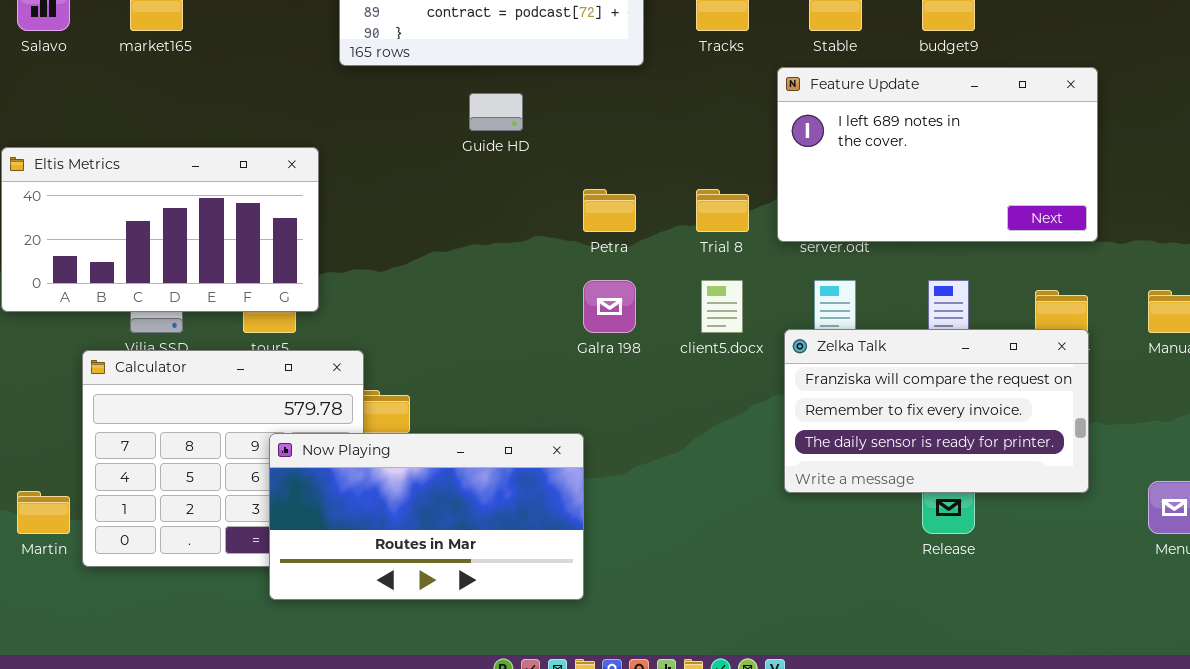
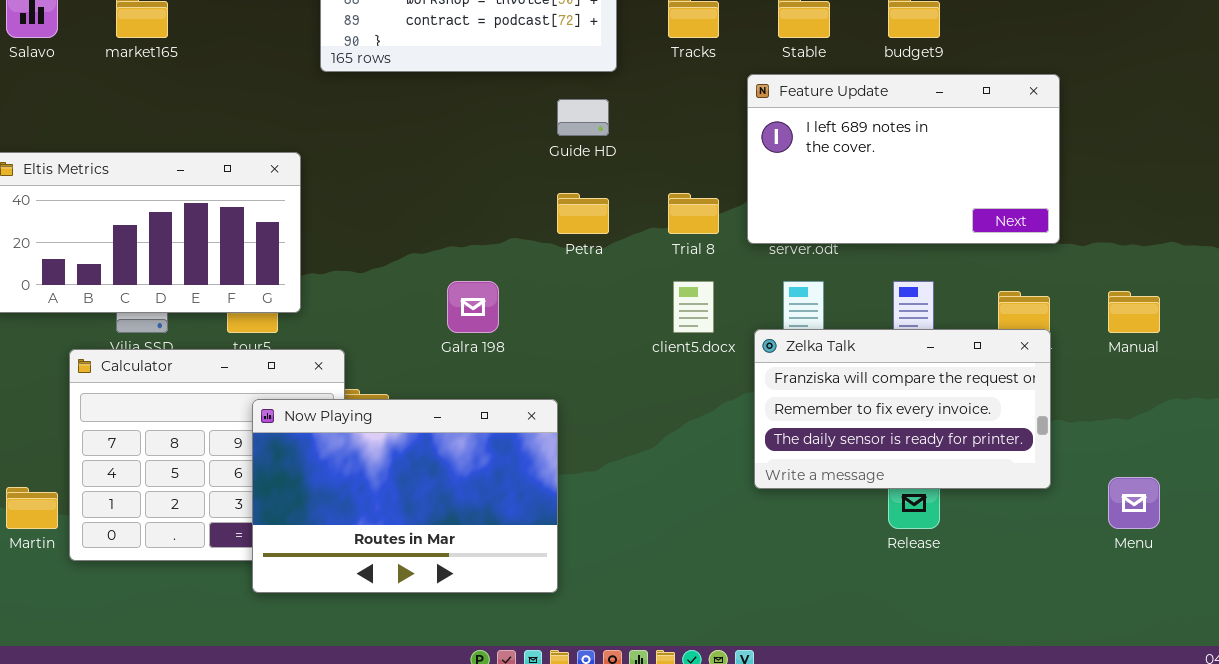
Guide HD: [469,93,523,131] -> [557,99,609,136], moved
Galra 198: [583,280,636,333] -> [447,281,499,333], moved
Now Playing: [269,433,584,600] -> [252,399,558,593], resized

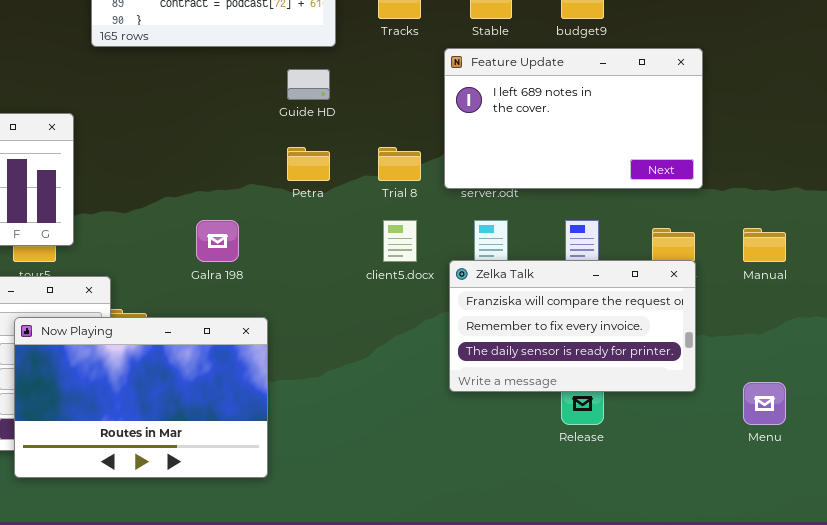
Now Playing: [252,399,558,593] -> [14,317,268,478], moved

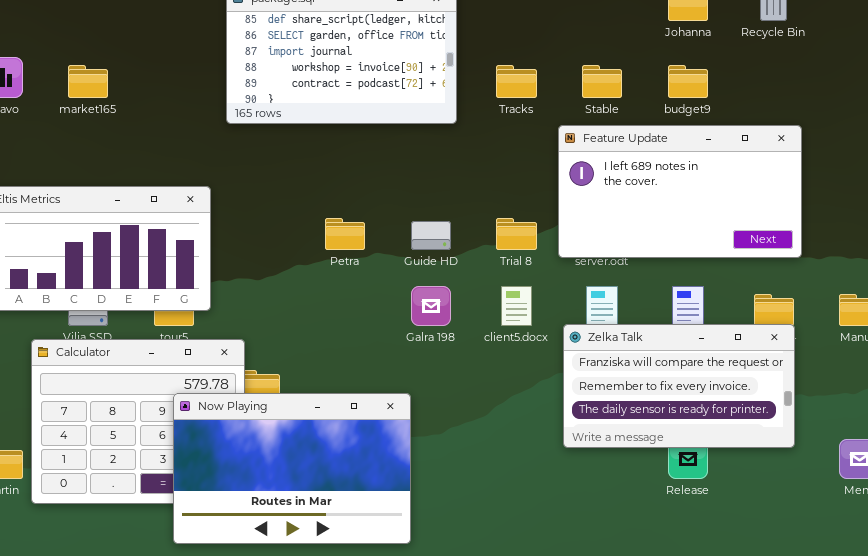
Guide HD: [287,69,330,100] -> [411,221,451,250], moved
Petra: [287,147,330,181] -> [325,218,365,250], moved
Galra 198: [196,220,239,262] -> [411,286,451,326], moved
Now Playing: [14,317,268,478] -> [173,393,411,544], moved

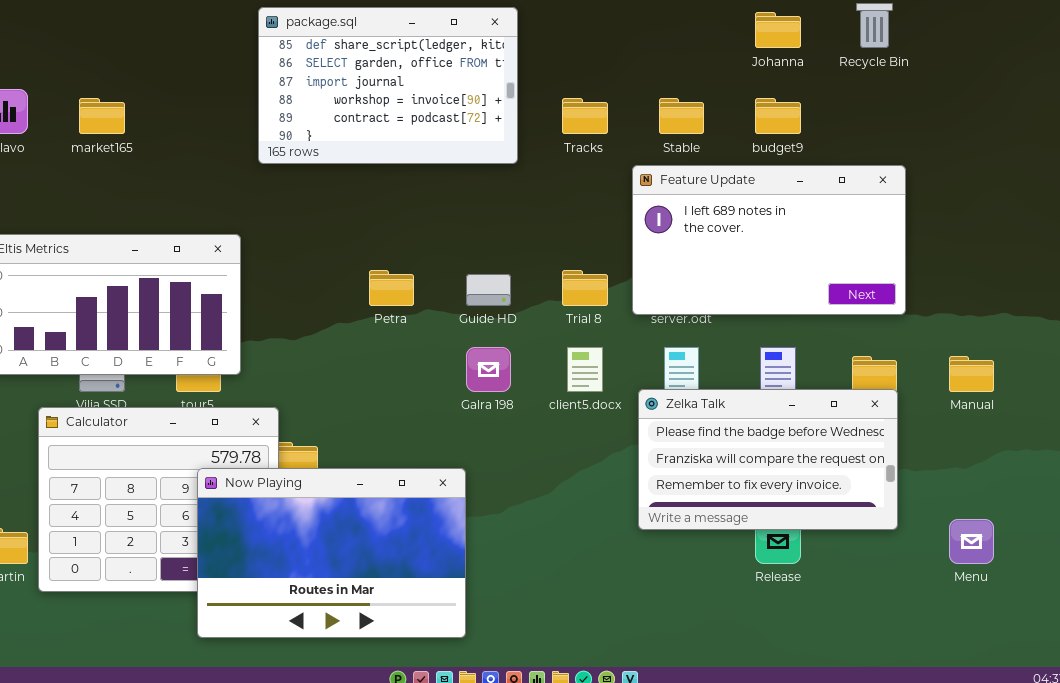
Zelka Talk: [563,324,795,448] -> [638,389,898,530], scrolled up 1 row

